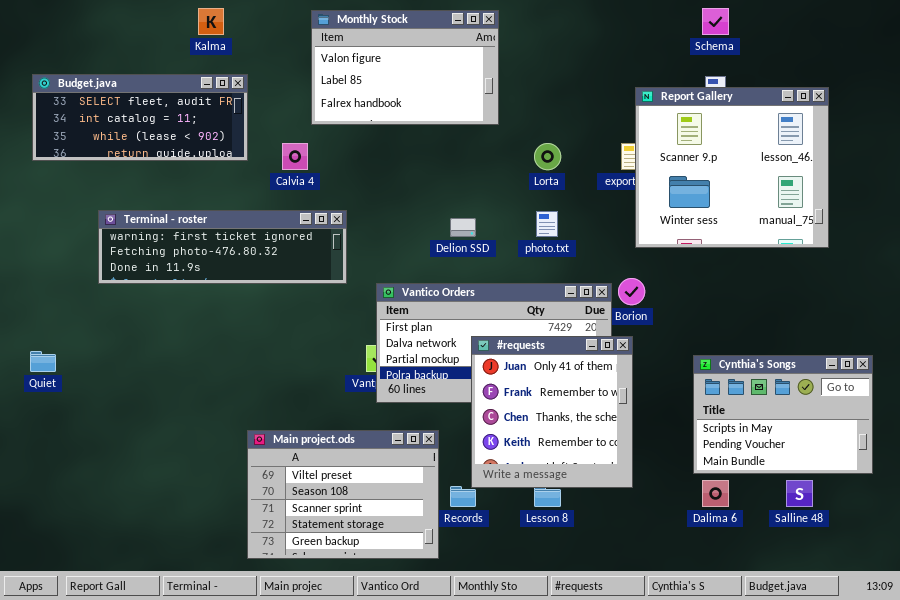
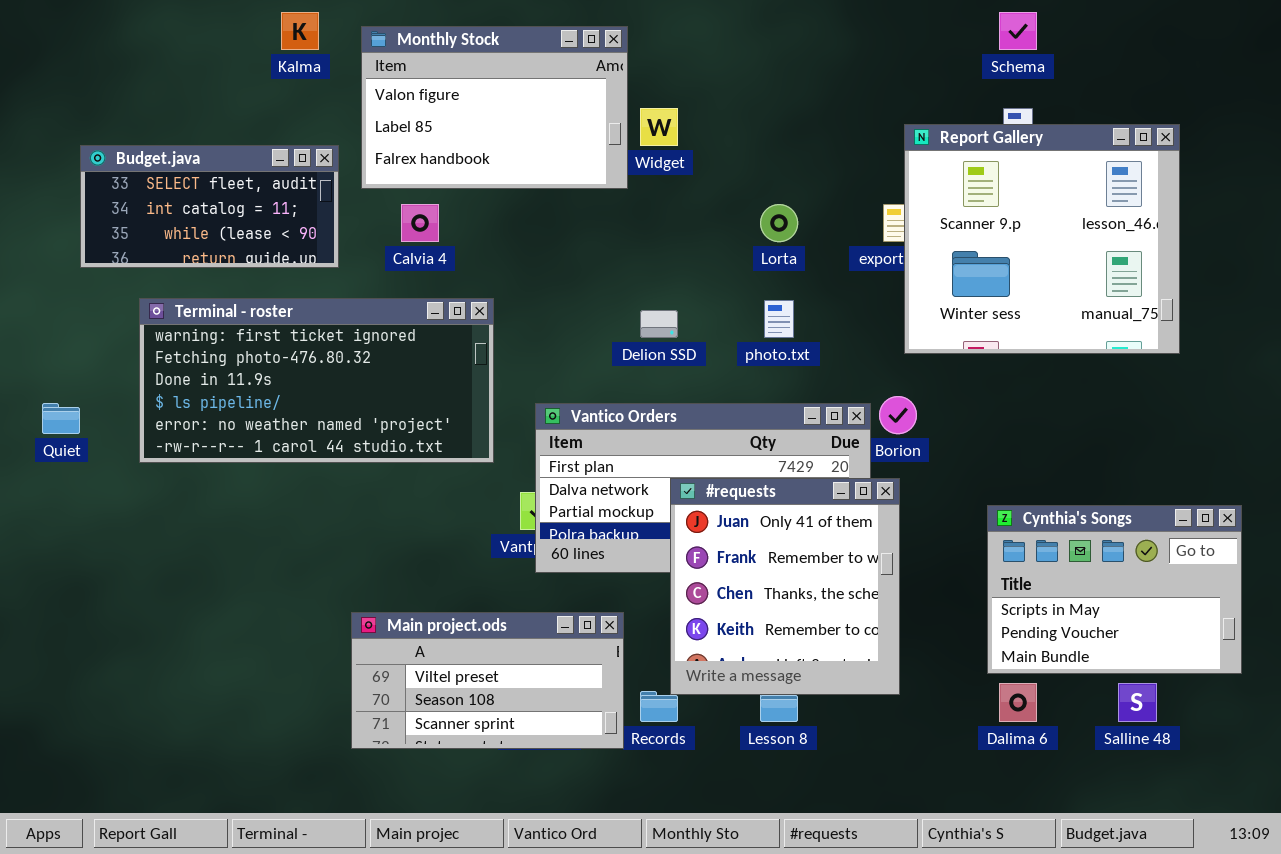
Monthly Stock: [311,10,499,125] -> [361,26,628,189], moved
Budget.java: [32,74,248,161] -> [80,145,339,268], moved, resized
Terminal - roster: [98,210,347,284] -> [139,298,494,463], resized
Quiet: [30,351,56,372] -> [42,403,80,434], moved
Main project.ods: [247,430,439,559] -> [351,612,624,749], resized

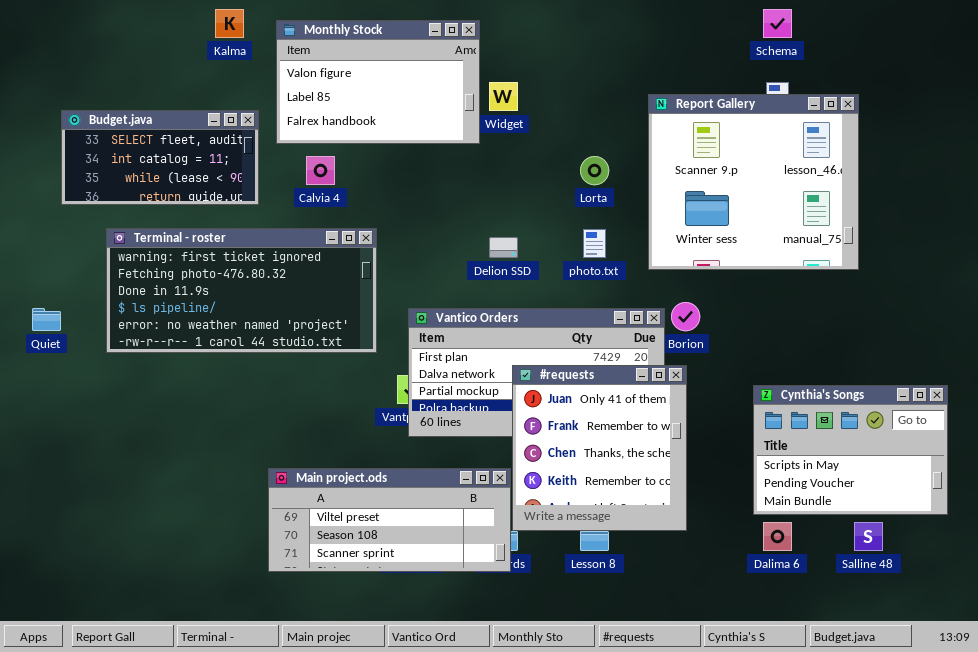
Report Gallery: [904,124,1180,354] -> [648,94,859,270], moved
Main project.ods: [351,612,624,749] -> [268,468,511,572], resized

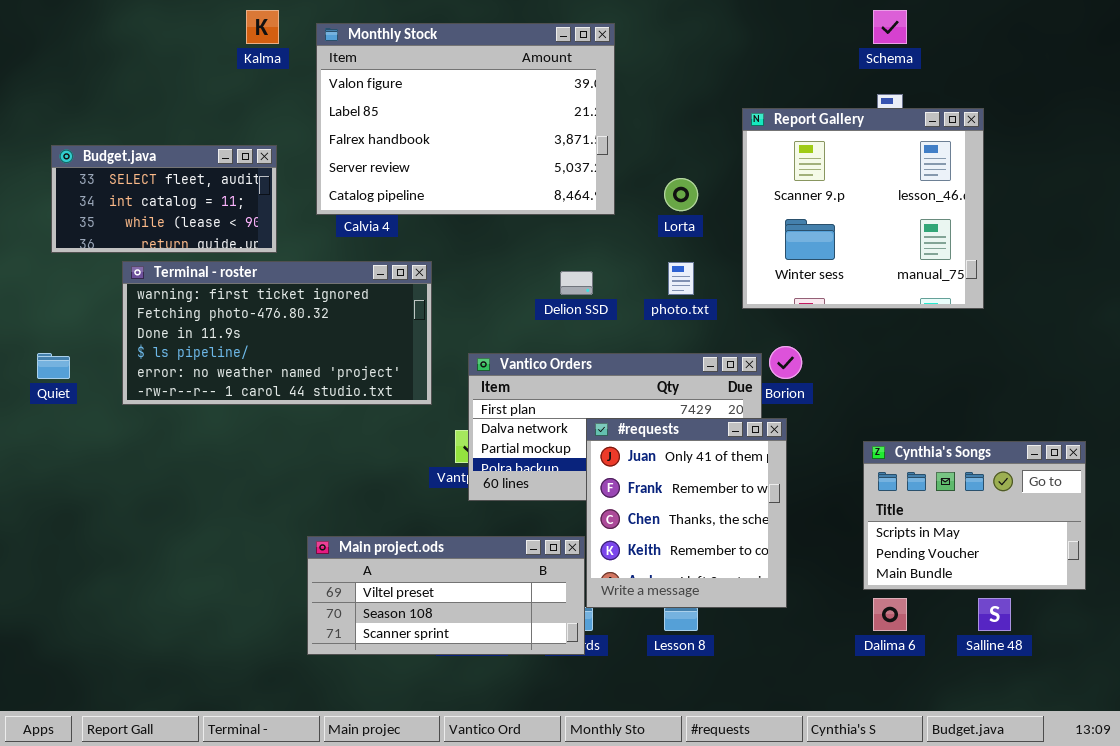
Monthly Stock: [276,20,480,144] -> [316,23,615,215], resized
Budget.java: [61,110,259,205] -> [51,145,277,253], moved

